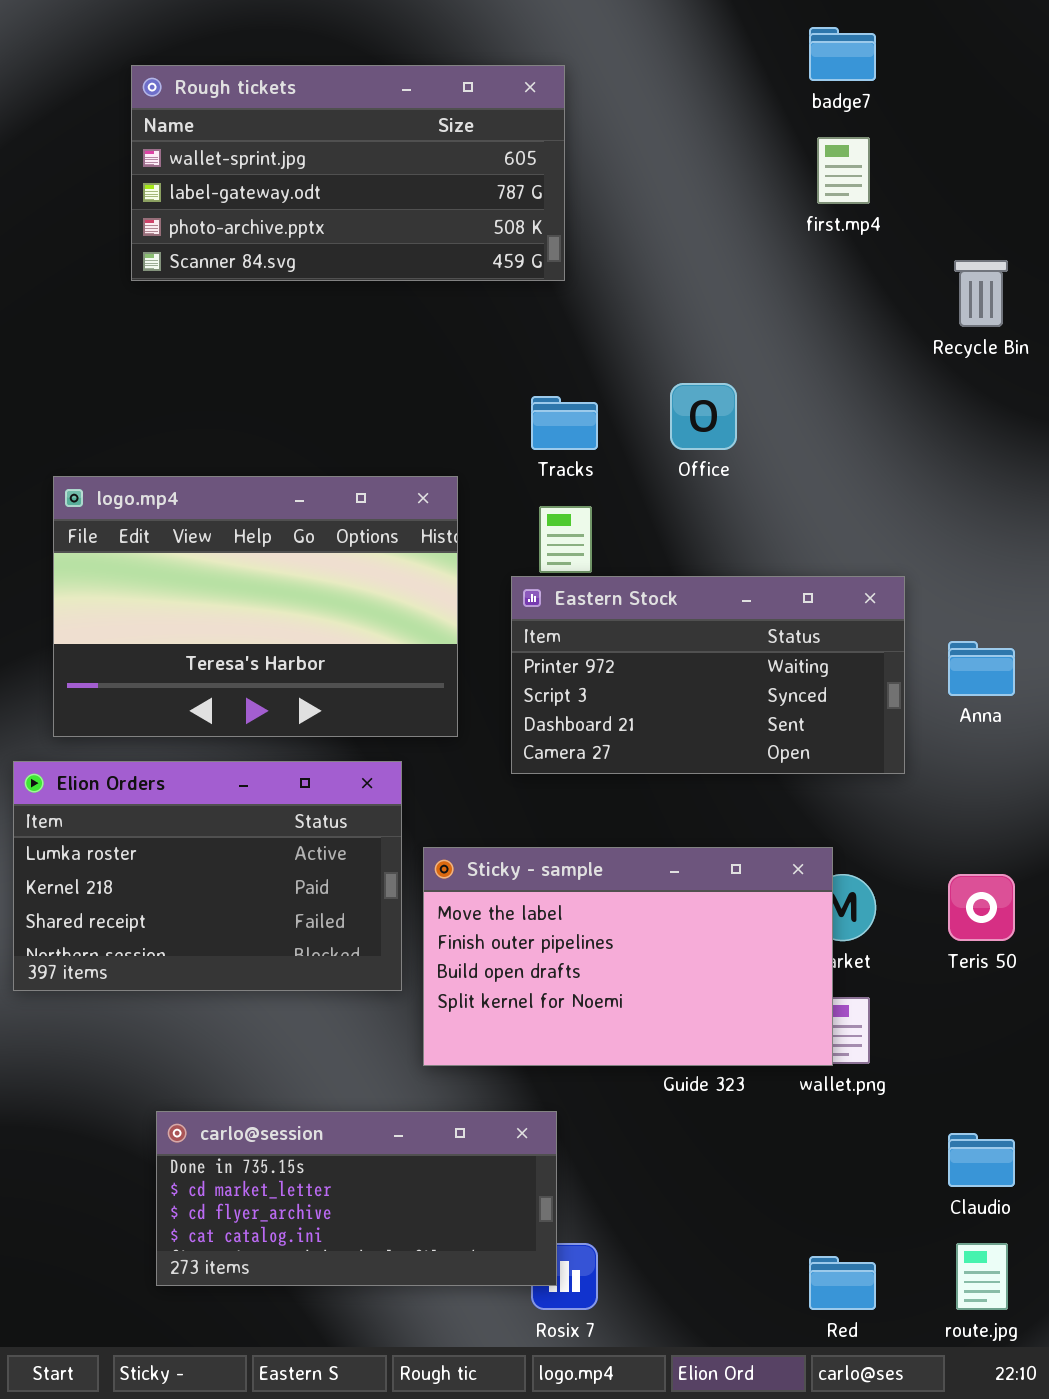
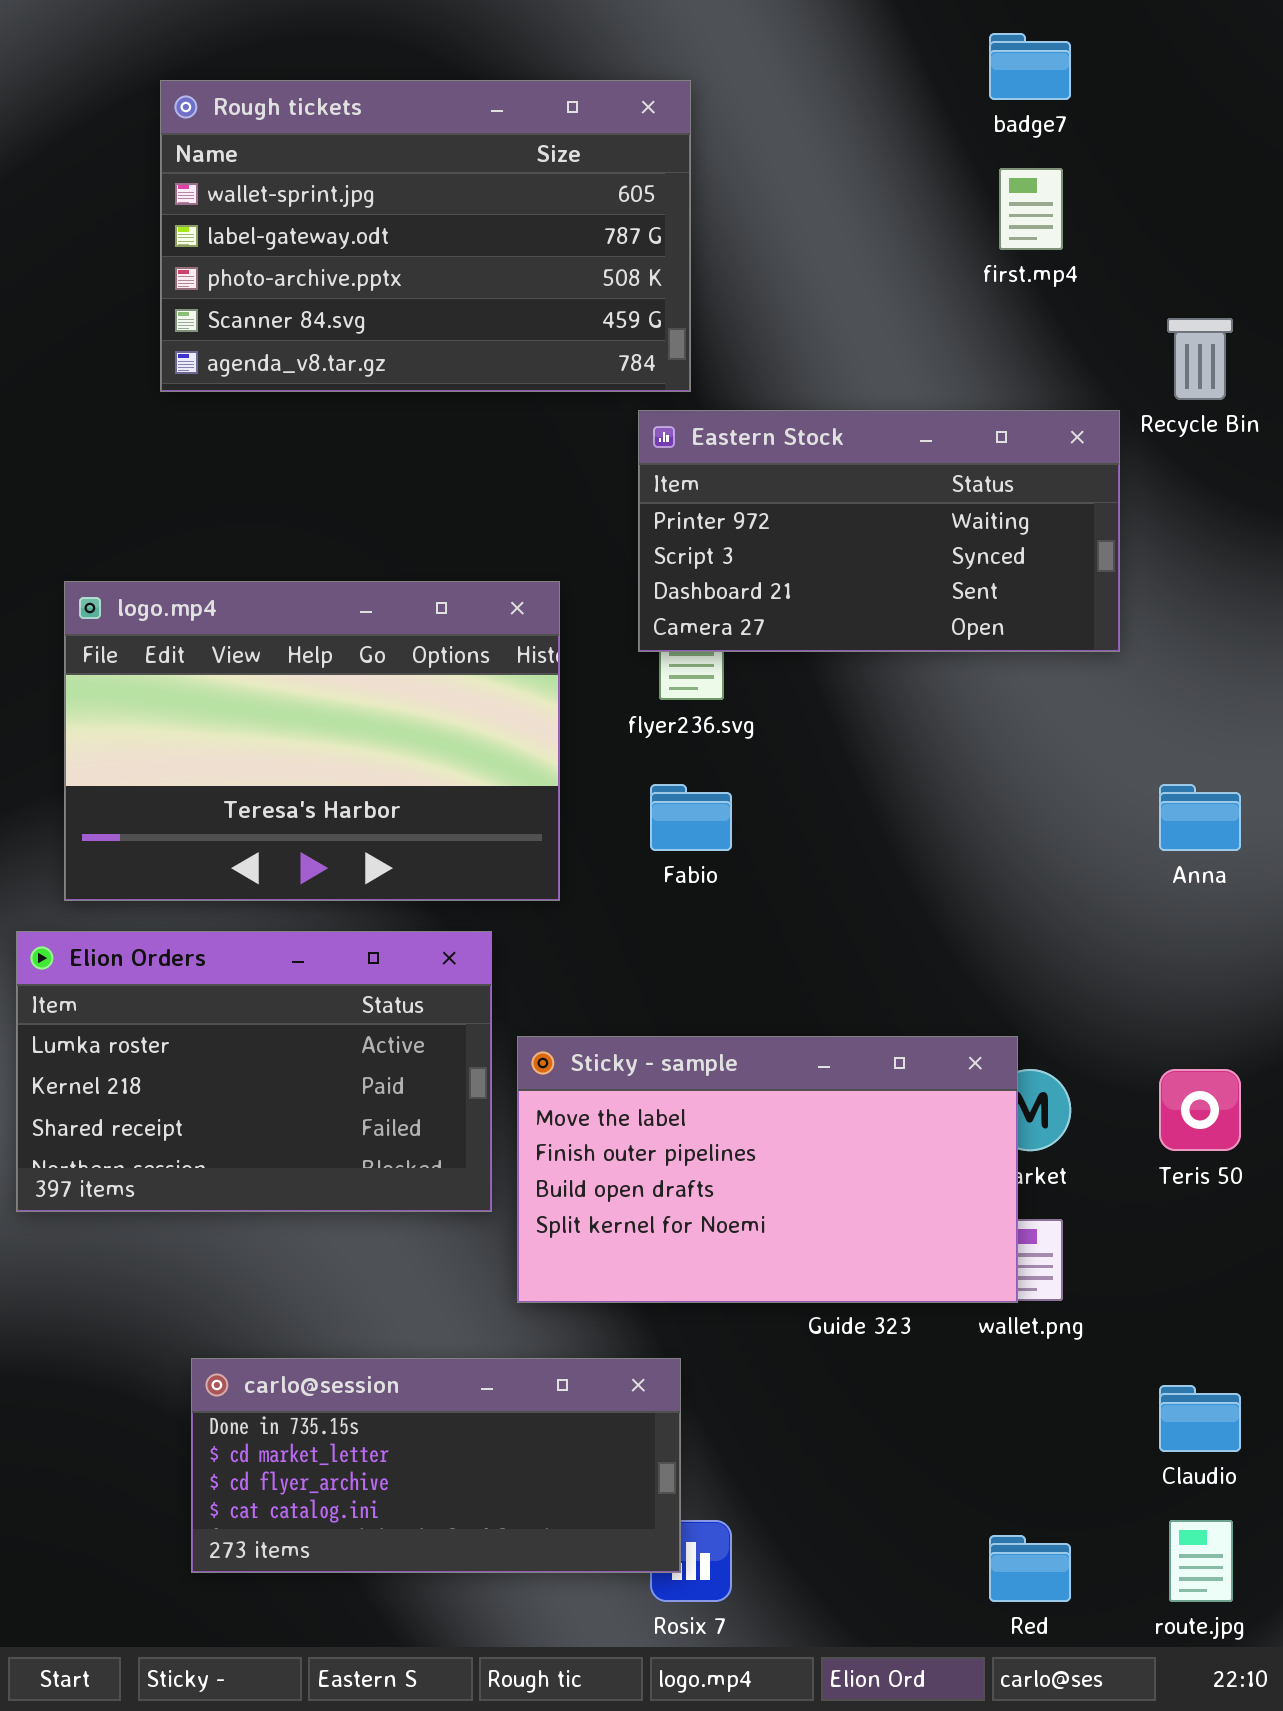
Rough tickets: [131,65,565,281] -> [160,80,691,392], resized
Eastern Stock: [511,576,905,774] -> [638,410,1120,652], moved

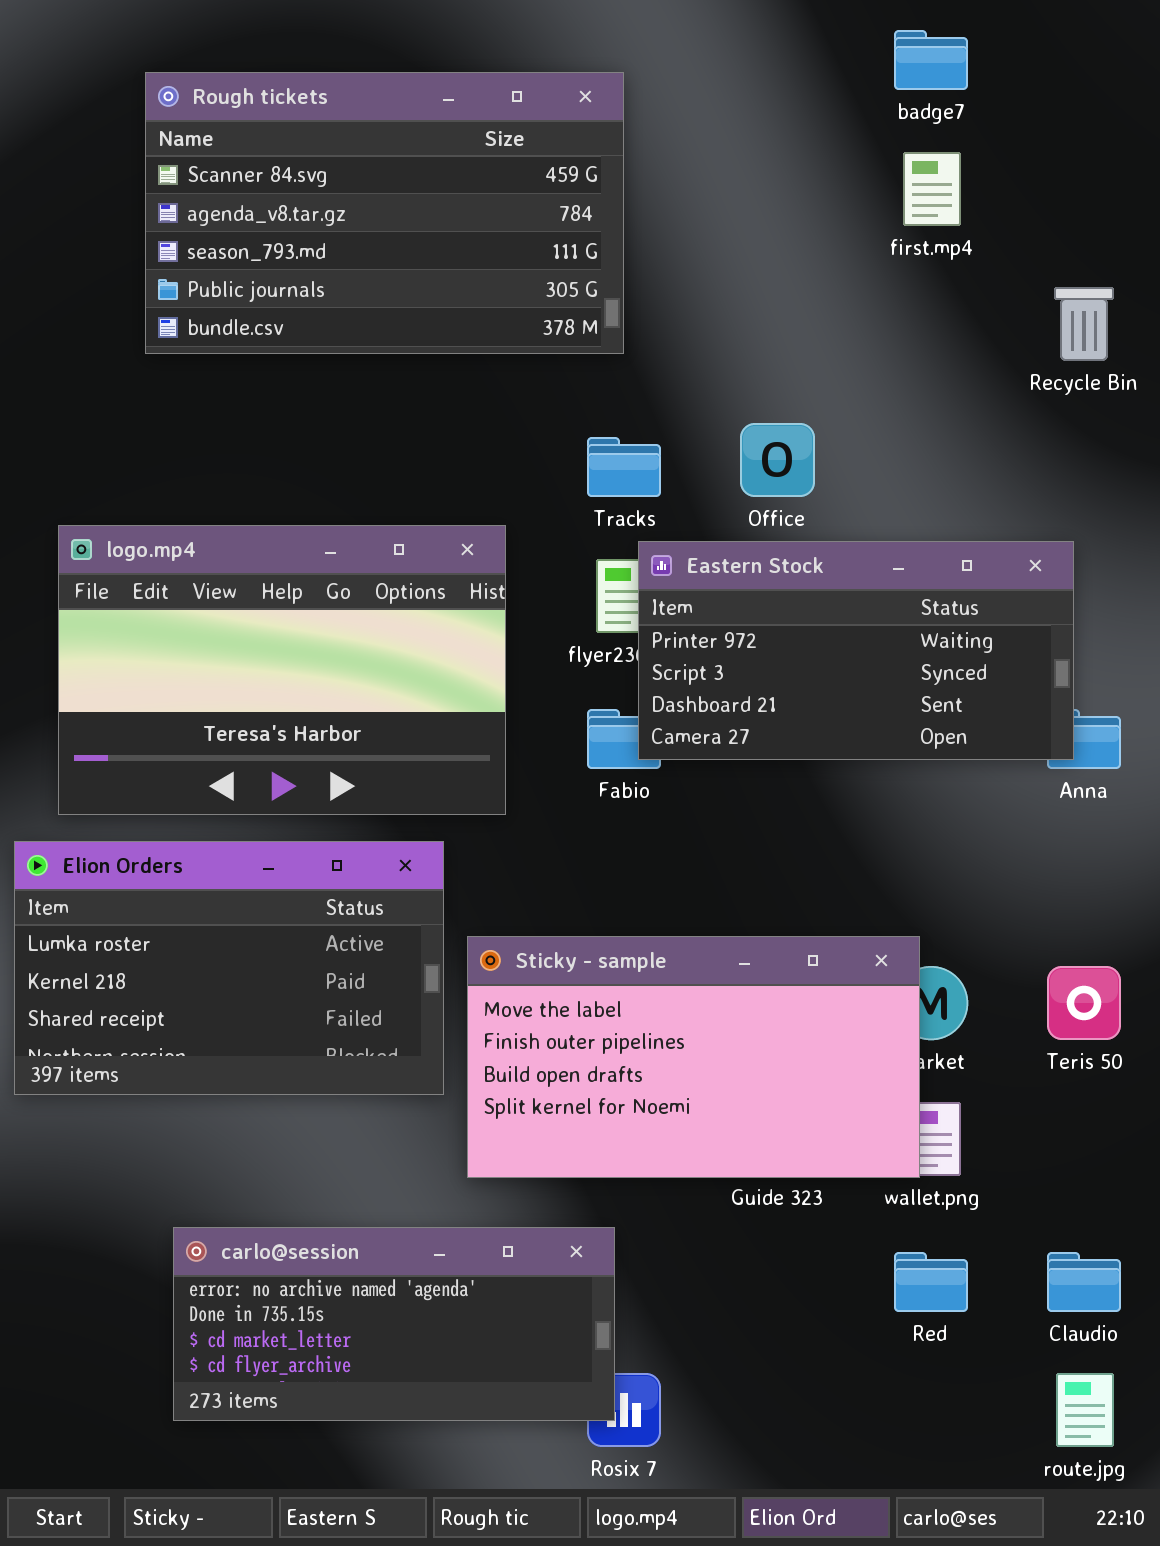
Rough tickets: [160,80,691,392] -> [145,72,624,354], scrolled down 3 rows
Eastern Stock: [638,410,1120,652] -> [638,541,1074,760], moved
carlo@session: [191,1358,681,1573] -> [173,1227,615,1421], scrolled up 1 row
Red: [989,1535,1071,1602] -> [894,1252,968,1312], moved

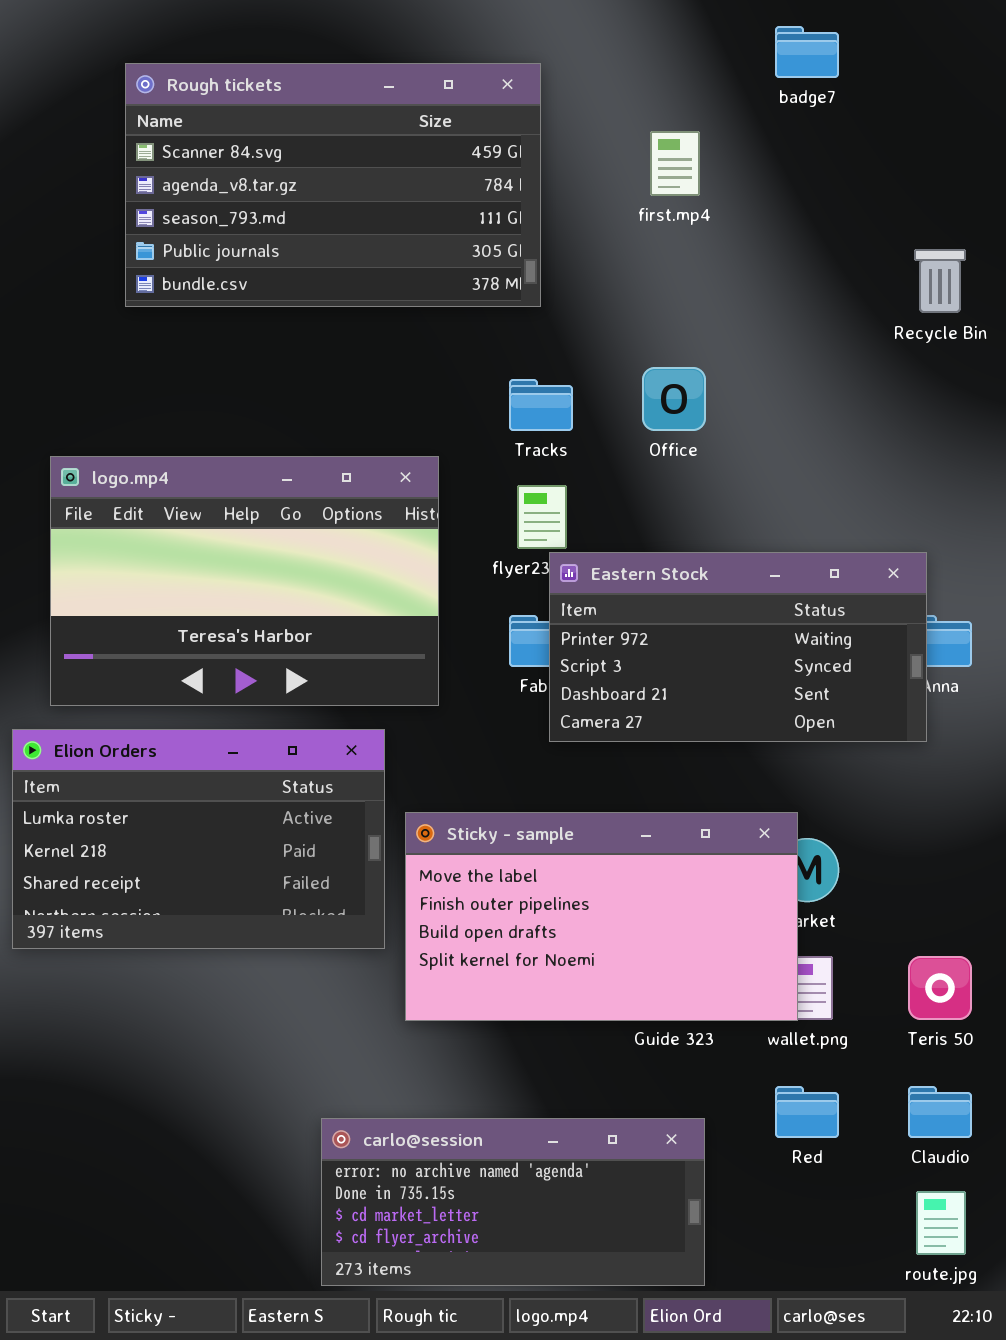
first.mp4: [903,152,961,226] -> [650,131,700,196], moved
Eastern Stock: [638,541,1074,760] -> [549,552,927,742], moved
Teris 50: [1047,966,1121,1040] -> [908,956,972,1020], moved
carlo@session: [173,1227,615,1421] -> [321,1118,705,1286], moved

